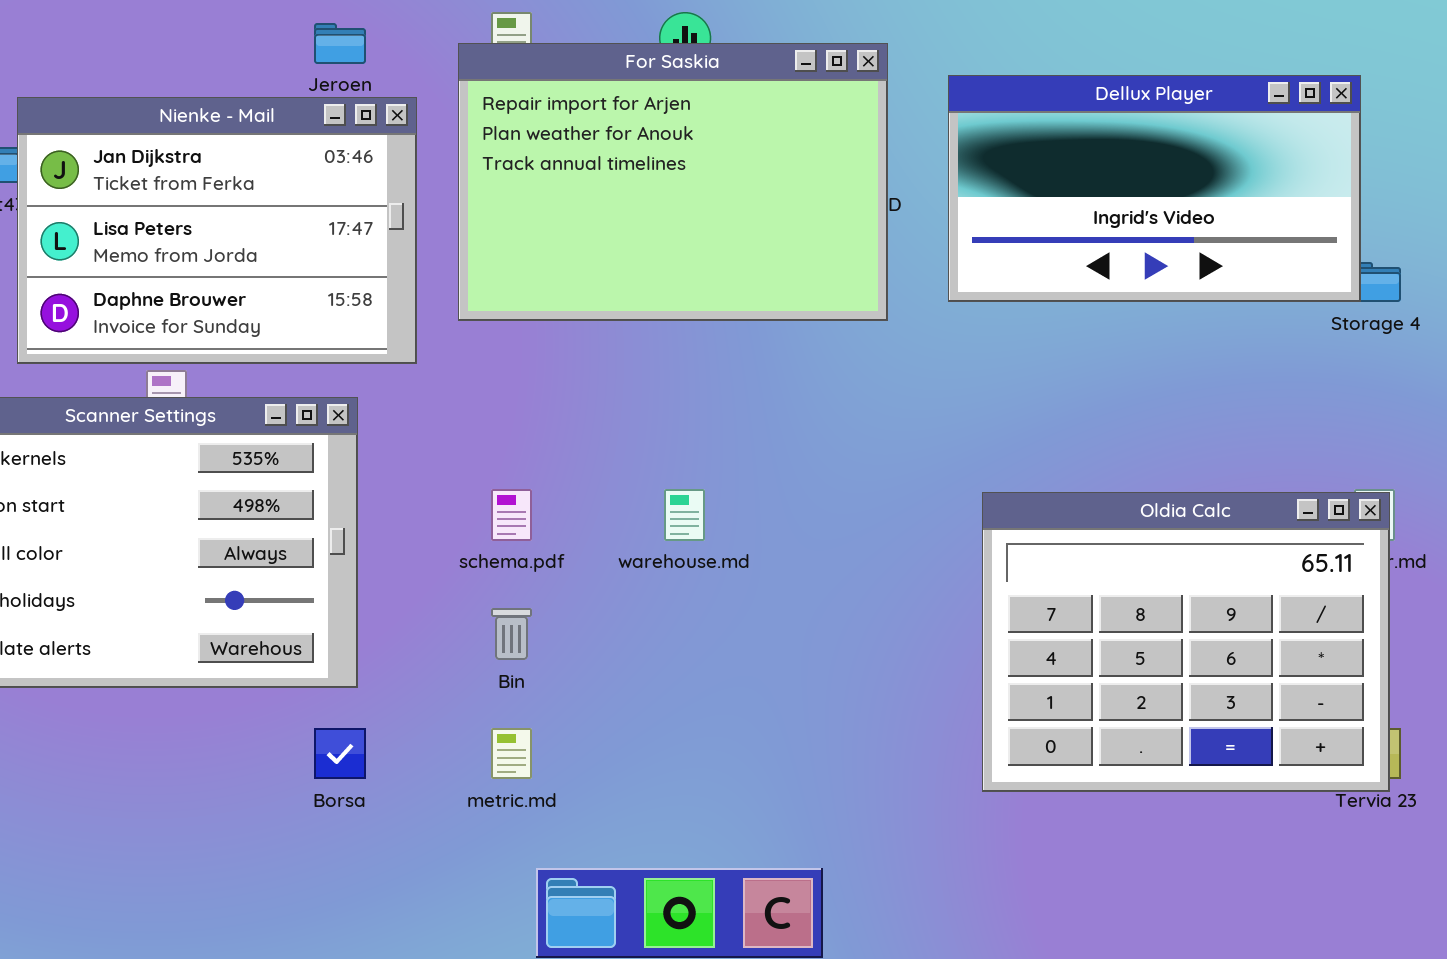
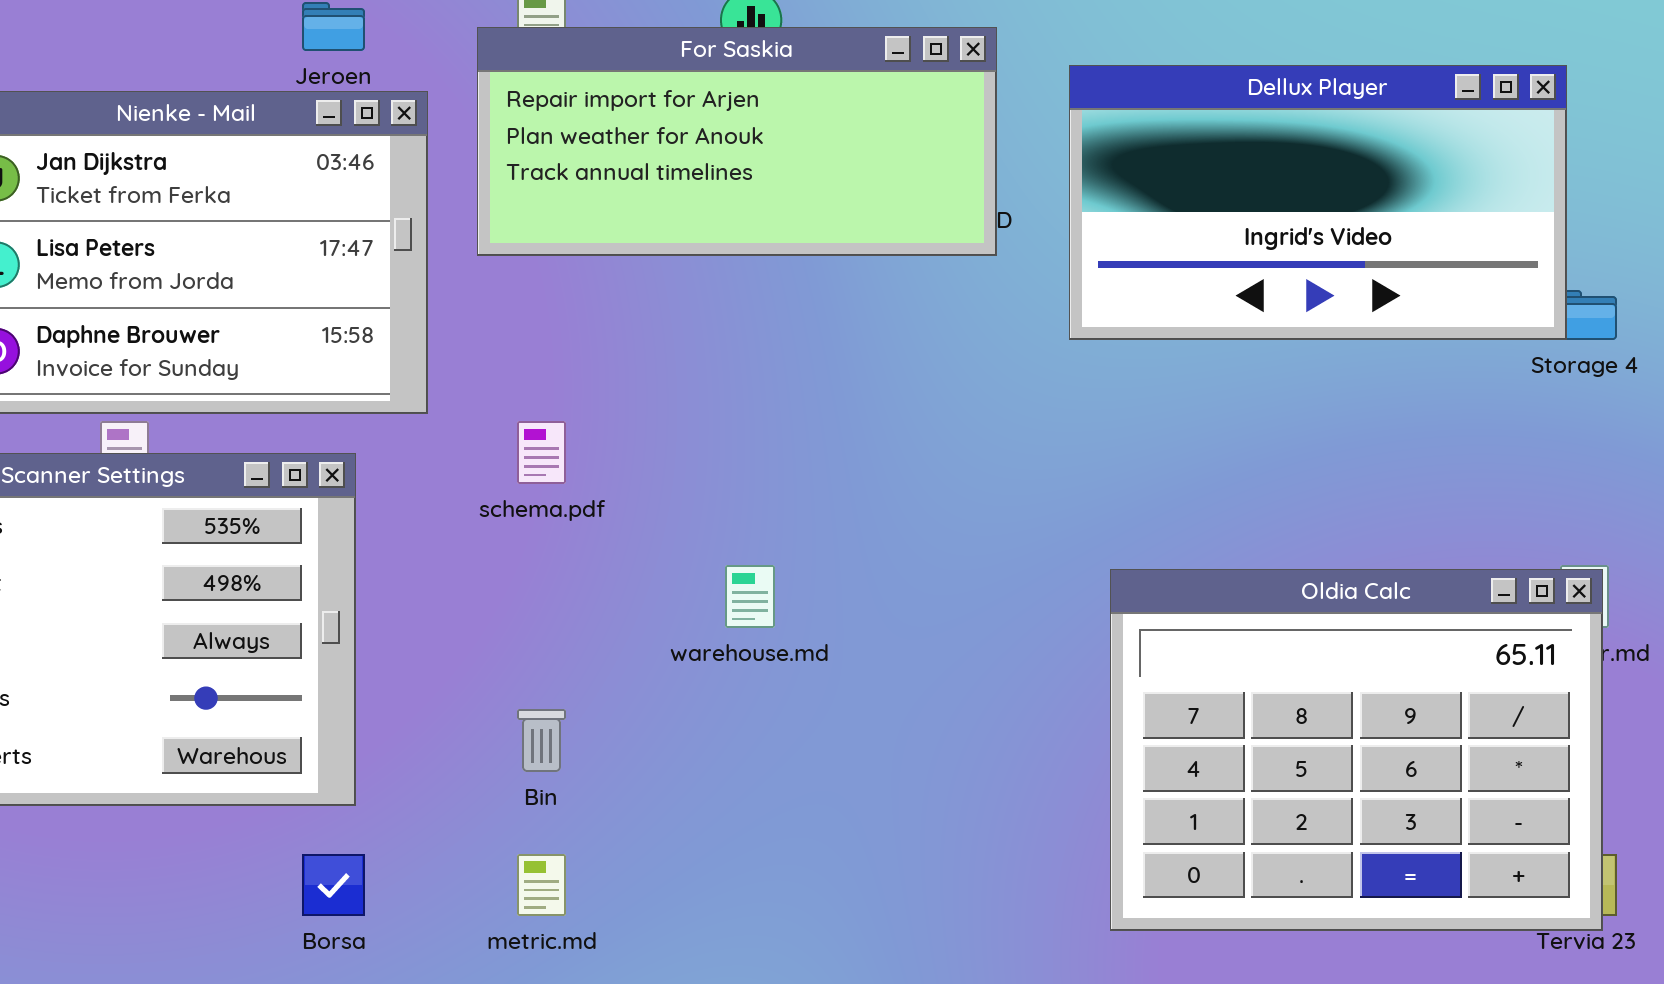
For Saskia: [458,43,888,321] -> [477,27,997,256], resized
schema.pdf: [491,489,532,541] -> [517,421,566,484], moved

